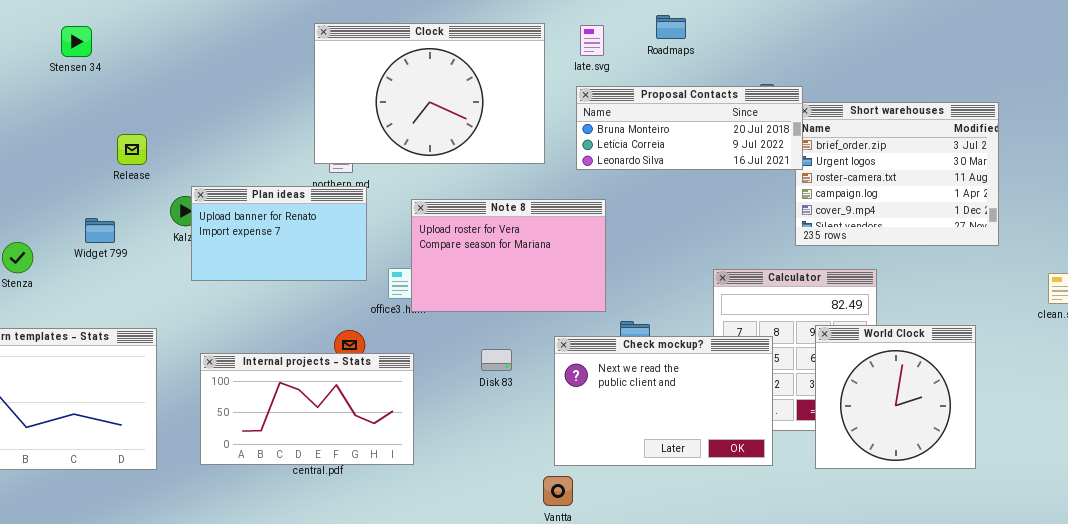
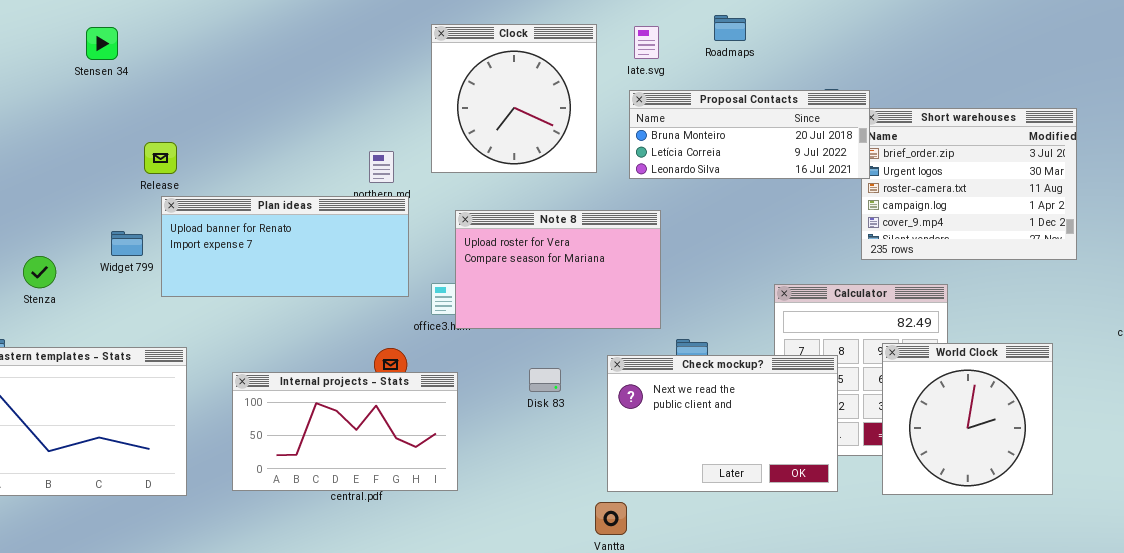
Clock: [314,23,545,164] -> [431,24,597,173], resized
Plan ideas: [191,186,367,281] -> [161,196,409,297], resized

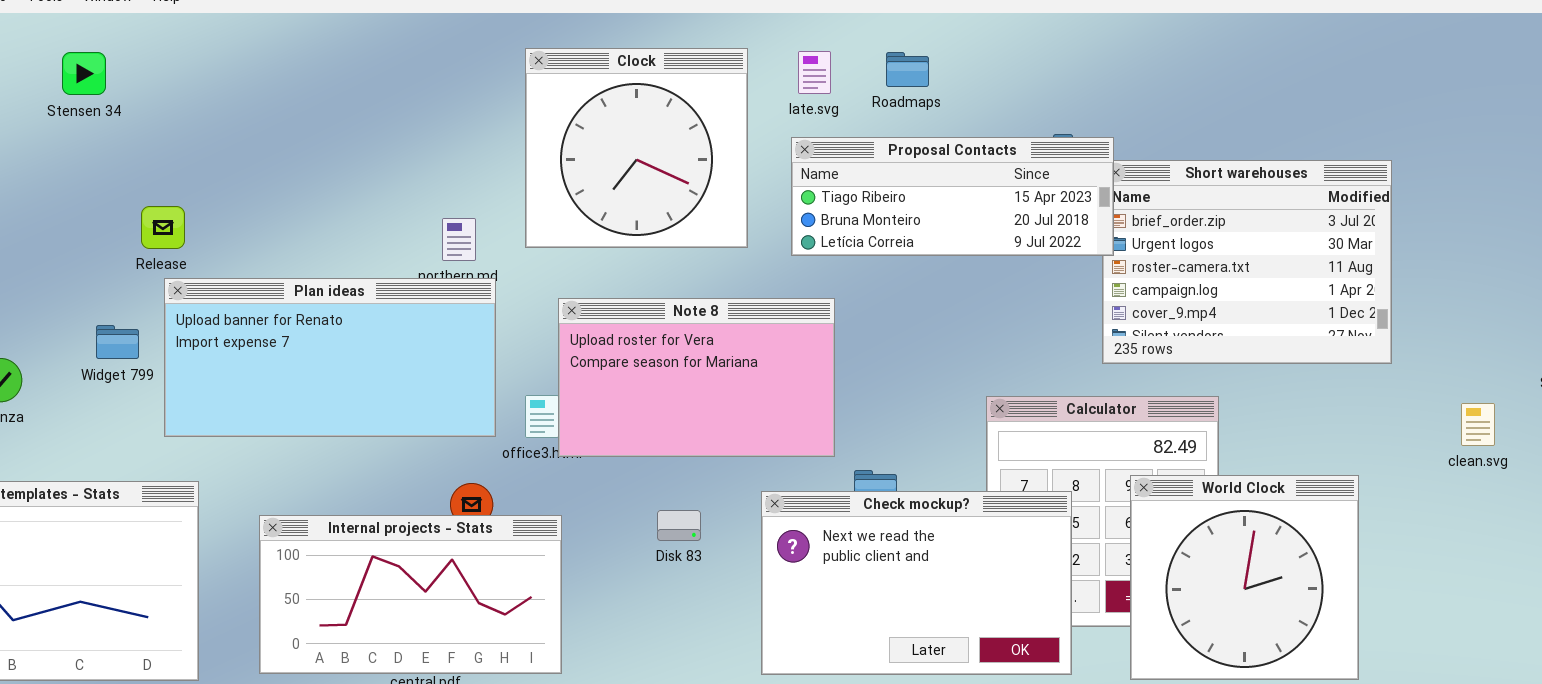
Roadmaps: [714,15,746,41] -> [886,52,929,87], moved
Proposal Contacts: [629,90,870,179] -> [791,137,1114,256], scrolled up 1 row
Plan ideas: [161,196,409,297] -> [164,278,496,437], resized

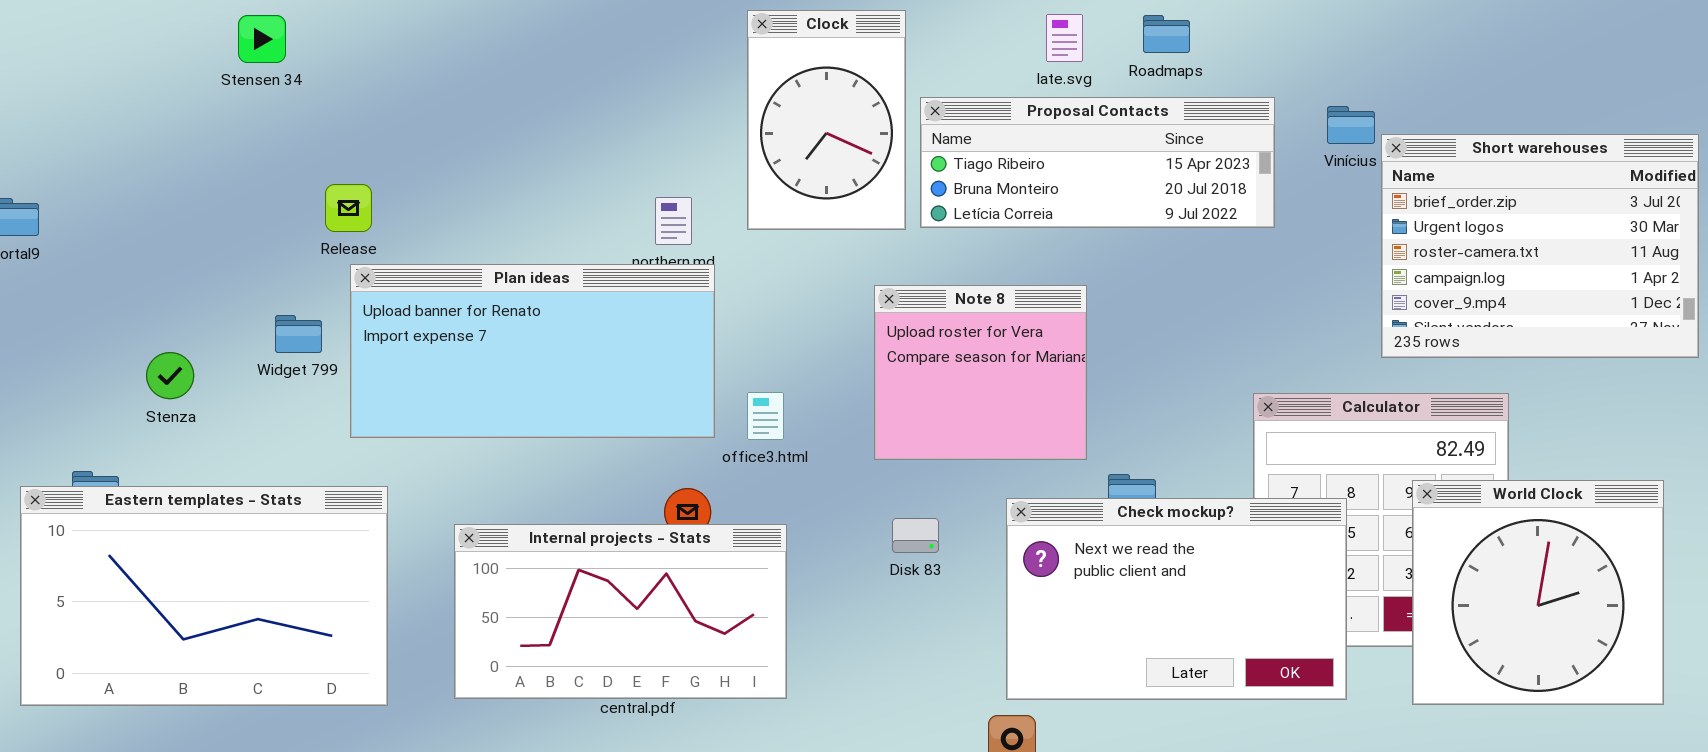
Clock: [525,48,748,248] -> [747,10,906,230], resized
Proposal Contacts: [791,137,1114,256] -> [920,97,1275,228], moved
Note 8: [558,298,835,457] -> [874,285,1087,460], resized

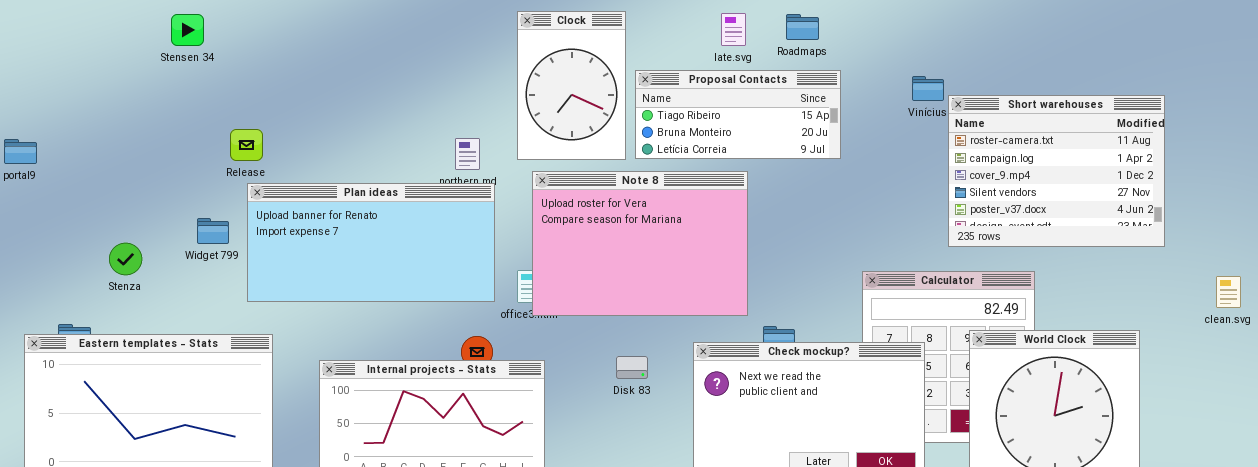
Proposal Contacts: [920,97,1275,228] -> [635,70,841,159], resized
Short warehouses: [1381,134,1699,358] -> [948,95,1165,247], scrolled down 2 rows
Note 8: [874,285,1087,460] -> [532,171,748,316], resized

